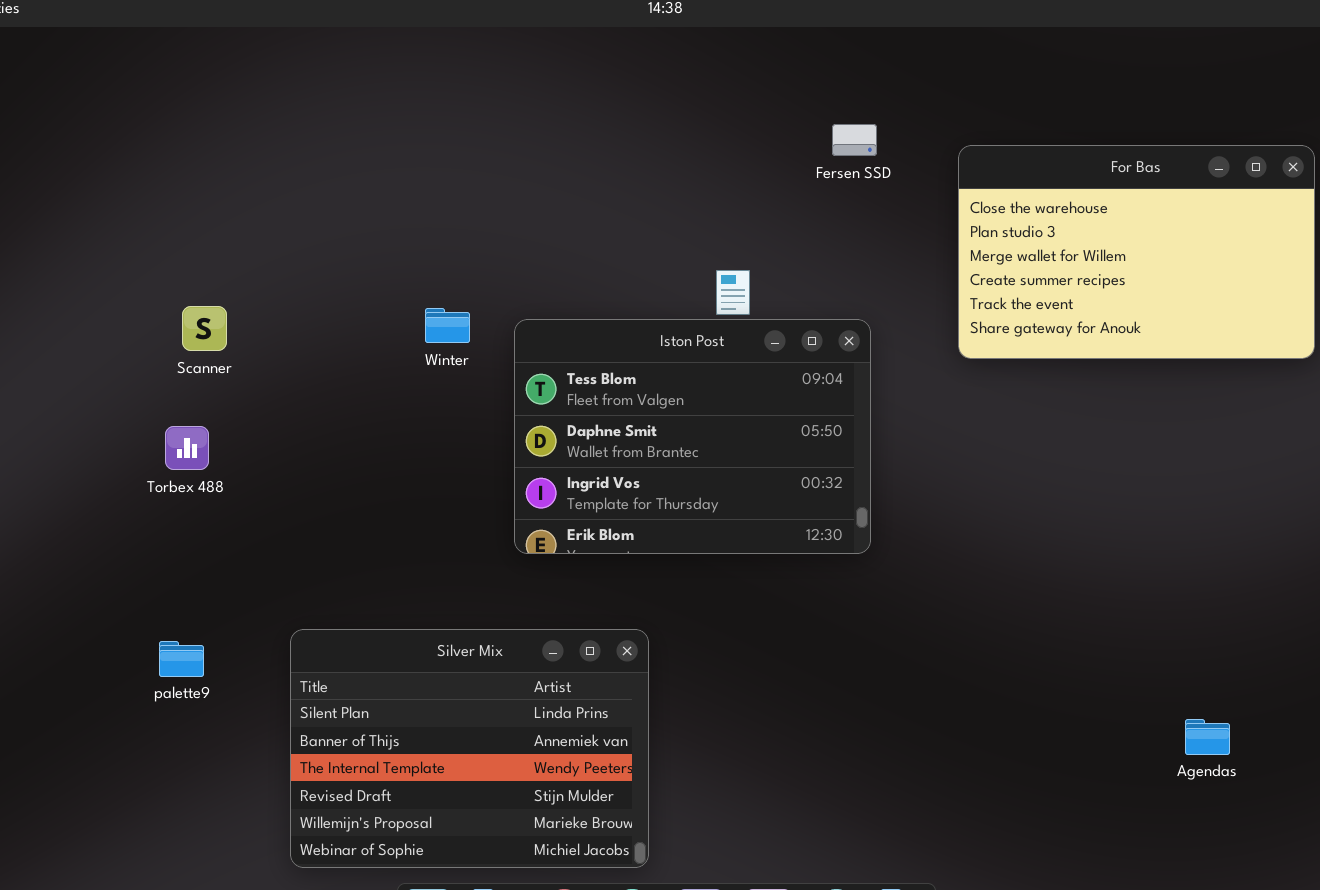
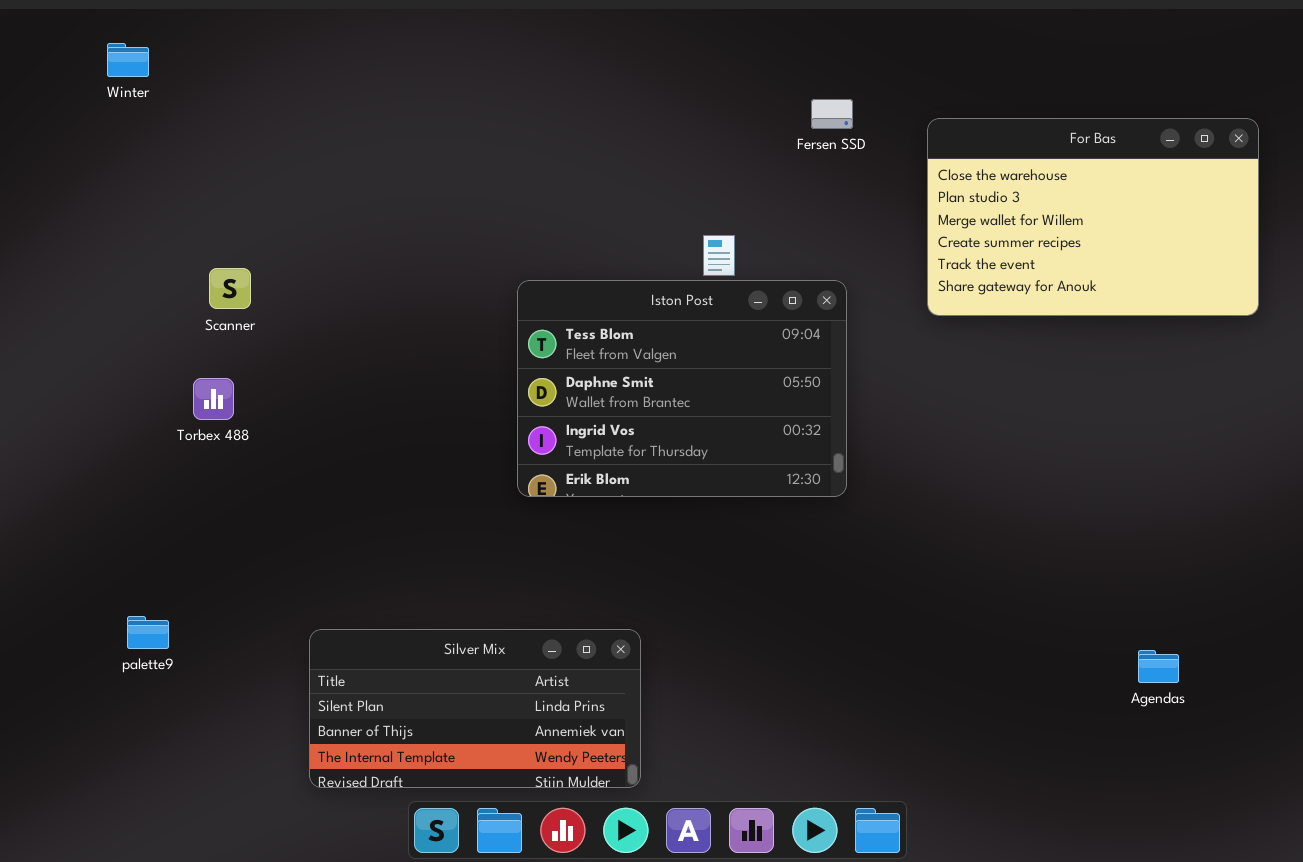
Winter: [425,308,470,343] -> [107,43,149,77], moved
Silver Mix: [290,629,649,868] -> [309,629,641,788], resized
palette9: [159,641,204,677] -> [127,616,169,649], moved

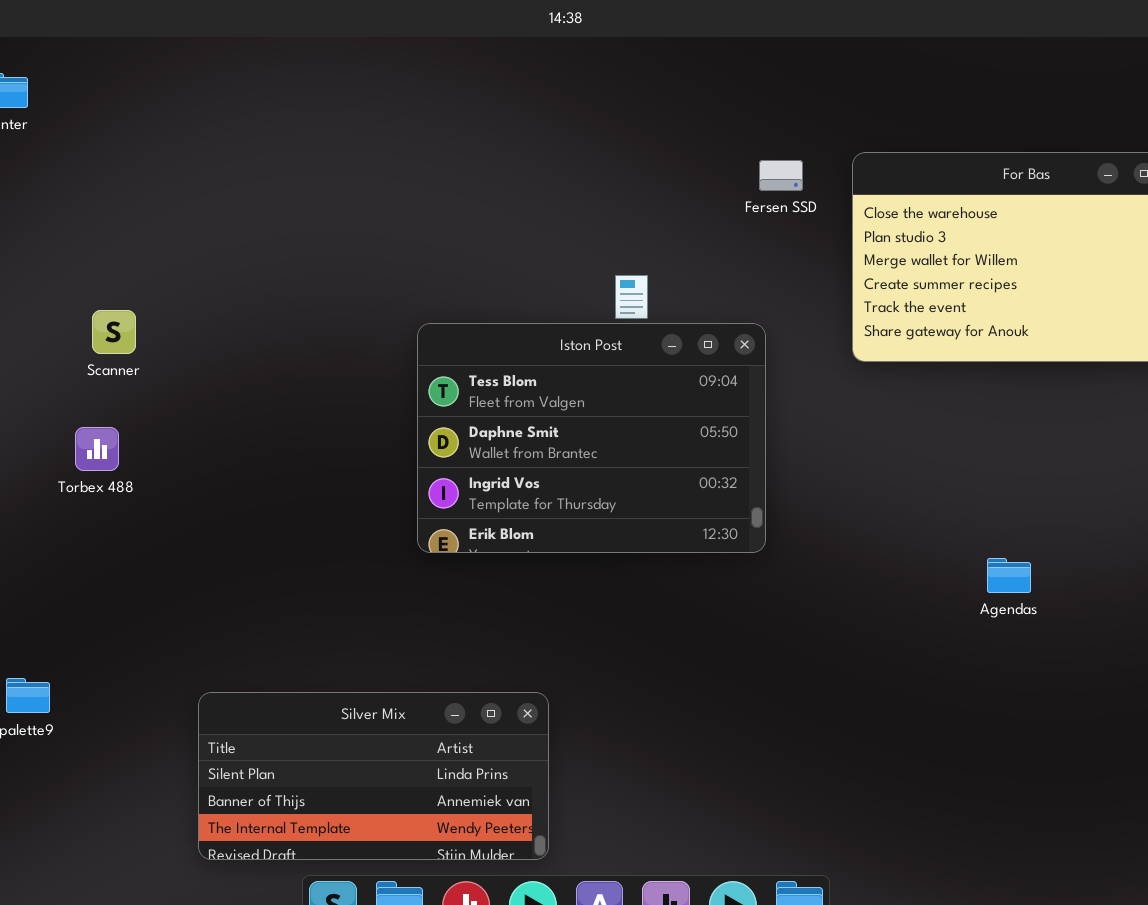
Fersen SSD: [811,99,853,129] -> [759,160,803,191], moved
Agendas: [1138,650,1179,683] -> [987,558,1031,593], moved

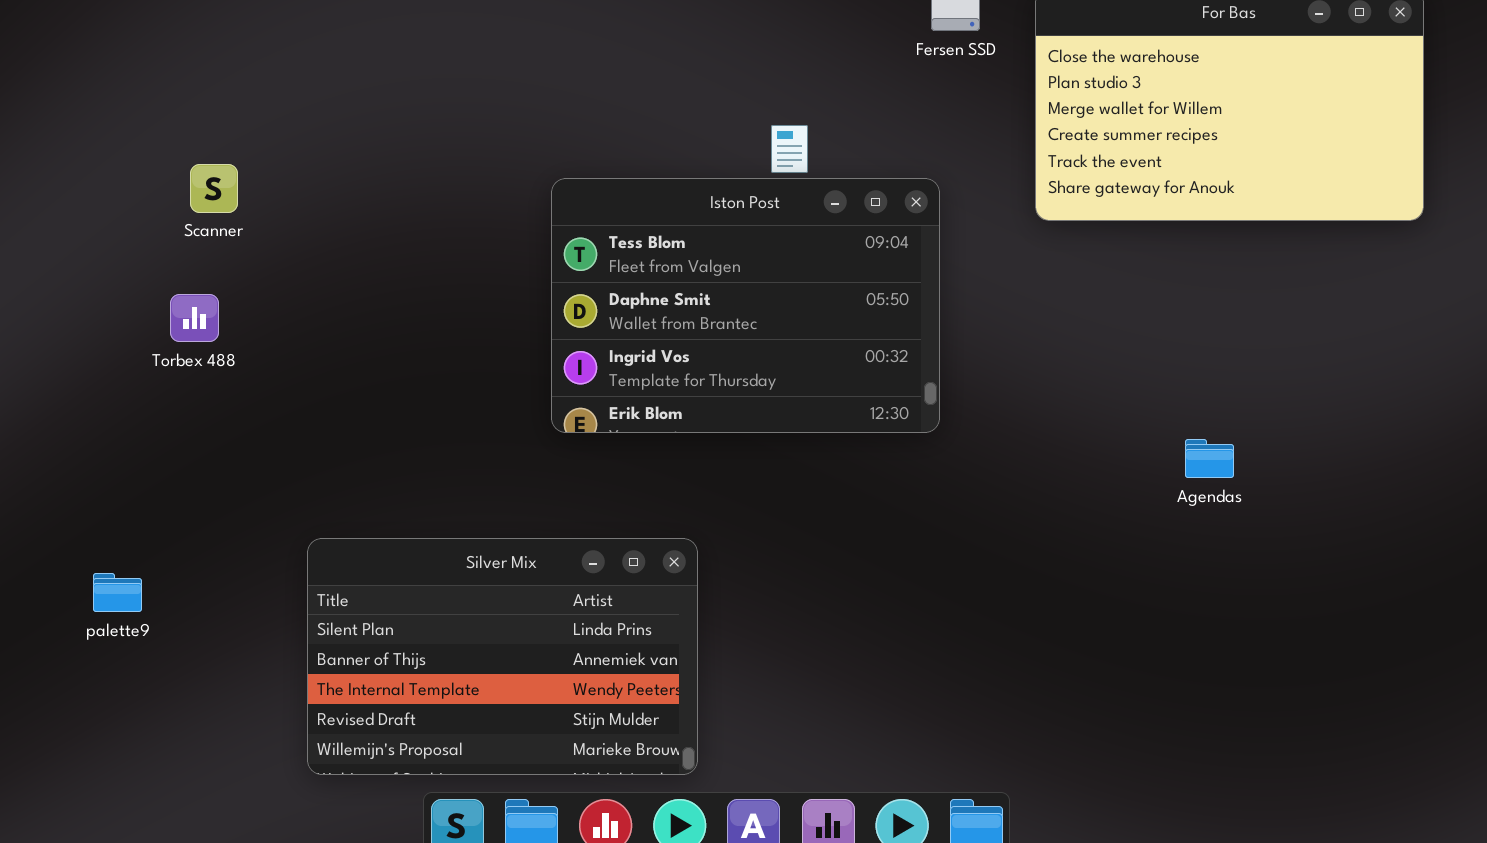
Silver Mix: [198,692,549,860] -> [307,538,698,775], resized

